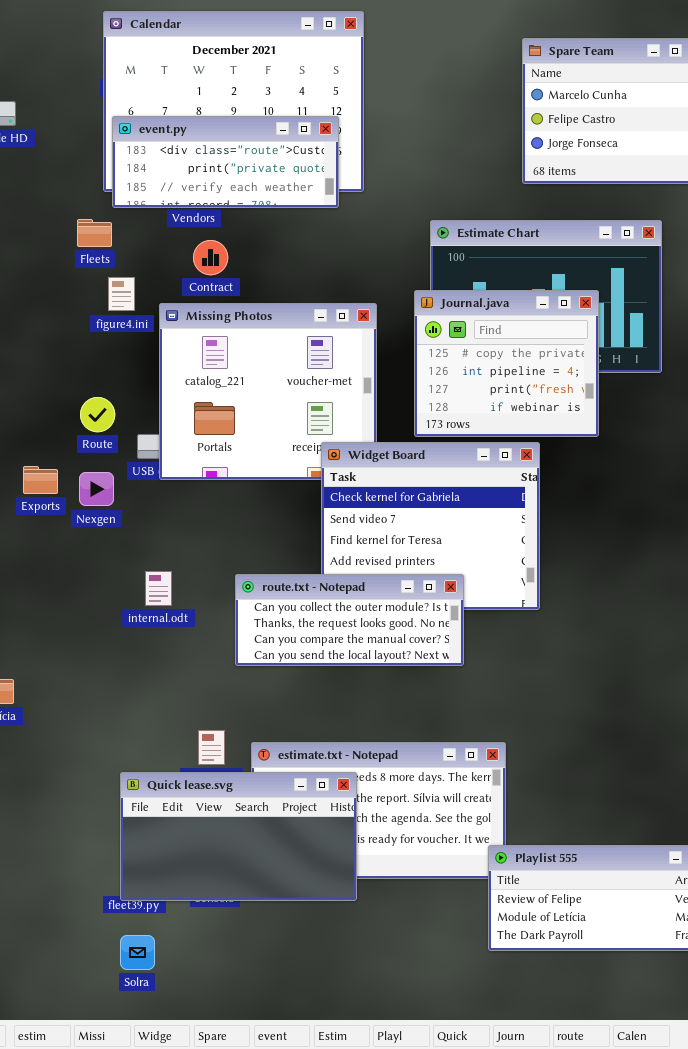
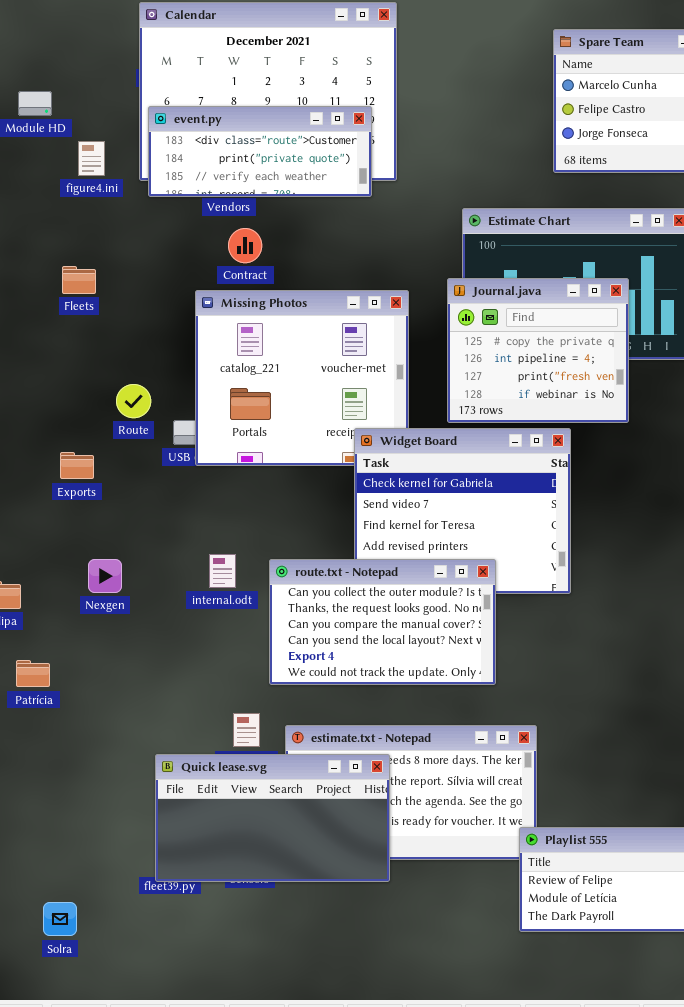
Fleets: [77,219,112,247] -> [62,266,96,294], moved
figure4.ini: [108,277,135,311] -> [78,141,105,176], moved
Nexgen: [79,472,114,506] -> [88,559,122,593], moved
internal.odt: [145,571,172,606] -> [209,554,236,588], moved
route.txt - Notepad: [235,574,464,666] -> [269,559,496,685], resized
Solra: [120,935,155,970] -> [43,902,77,936], moved

